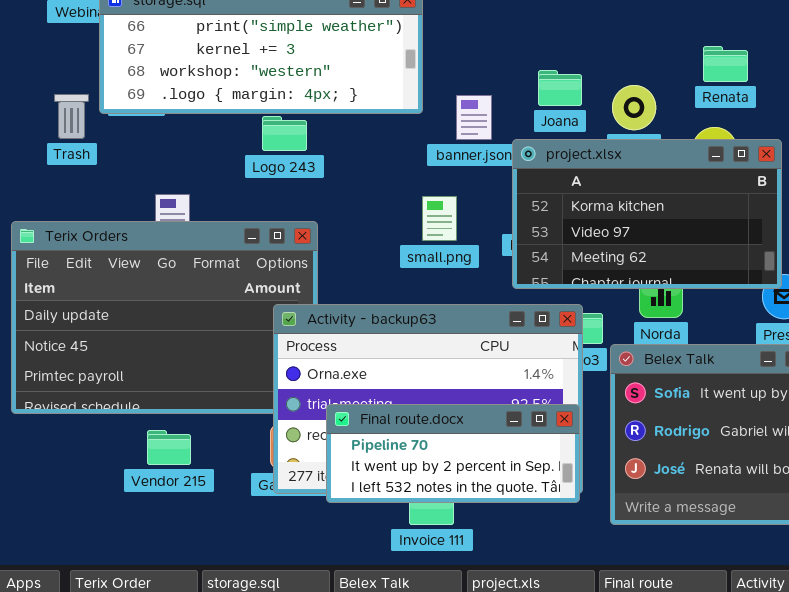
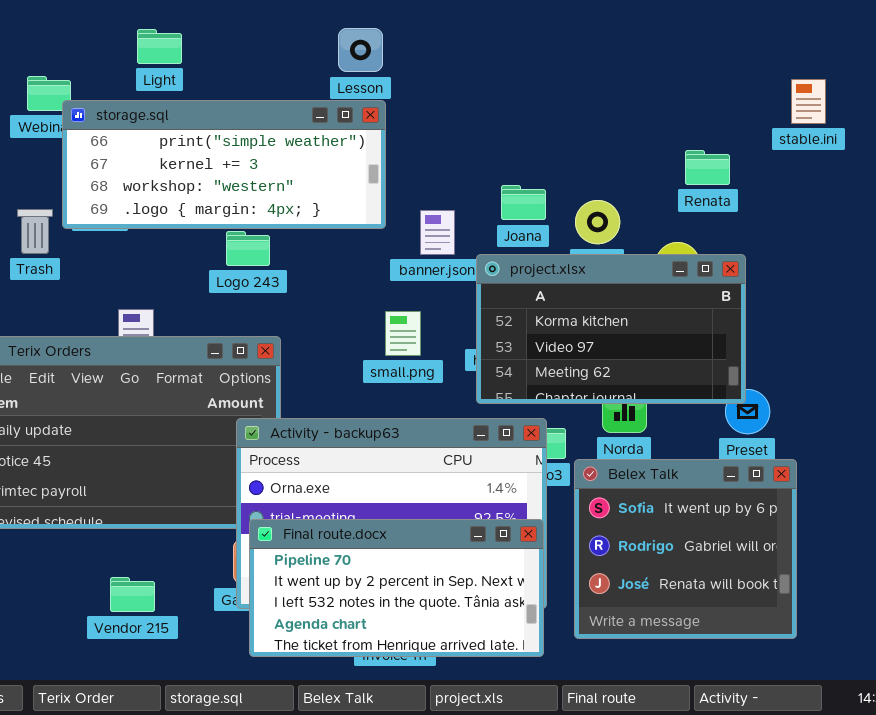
Renata: [703,46,748,82] -> [685,150,730,185], moved
Final route.docx: [326,404,580,503] -> [249,519,544,657], resized
Vendor 215: [147,430,191,465] -> [110,577,155,612], moved

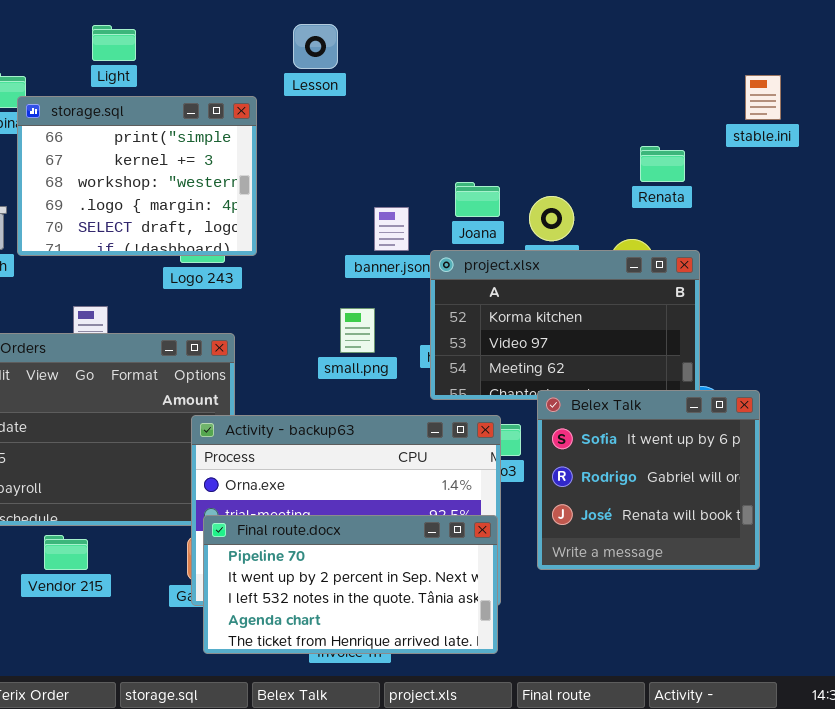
storage.sql: [62,100,386,229] -> [17,96,257,256], resized
Belex Talk: [574,459,797,639] -> [537,390,760,570], moved
Vendor 215: [110,577,155,612] -> [44,535,88,570], moved

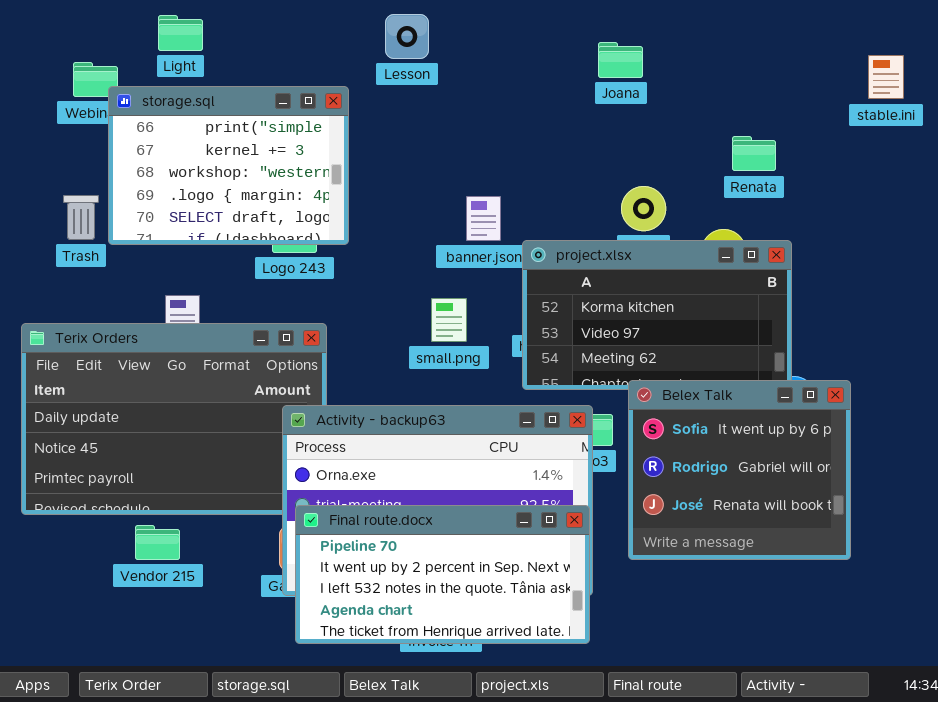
Light: [92,25,136,61] -> [158,15,203,51], moved
stable.ini: [745,75,781,120] -> [868,55,904,99], moved
Joana: [455,182,500,217] -> [598,42,643,78], moved

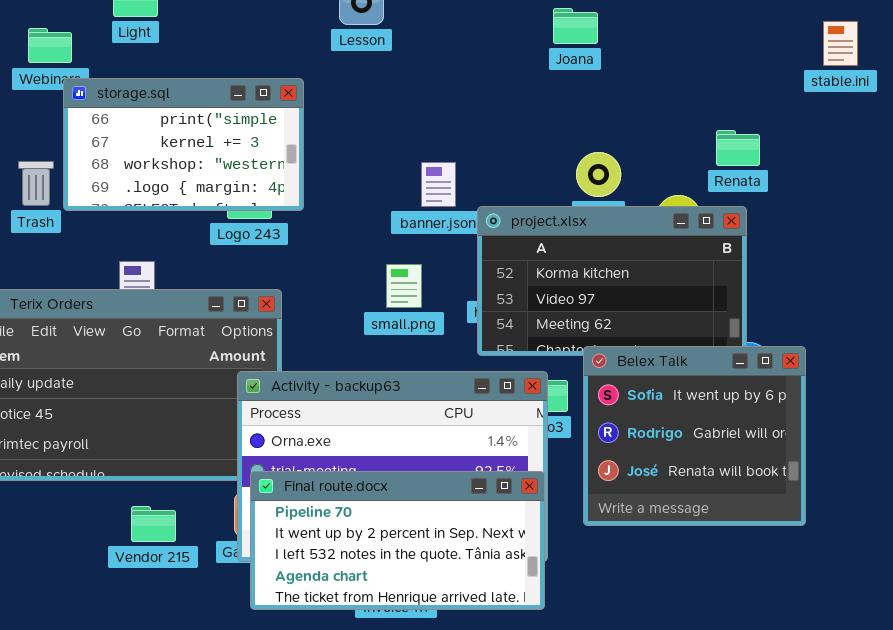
storage.sql: [108,86,349,245] -> [63,78,304,211], resized
Renata: [732,136,776,171] -> [716,130,760,166], moved
Vendor 215: [135,525,180,560] -> [131,506,176,542], moved

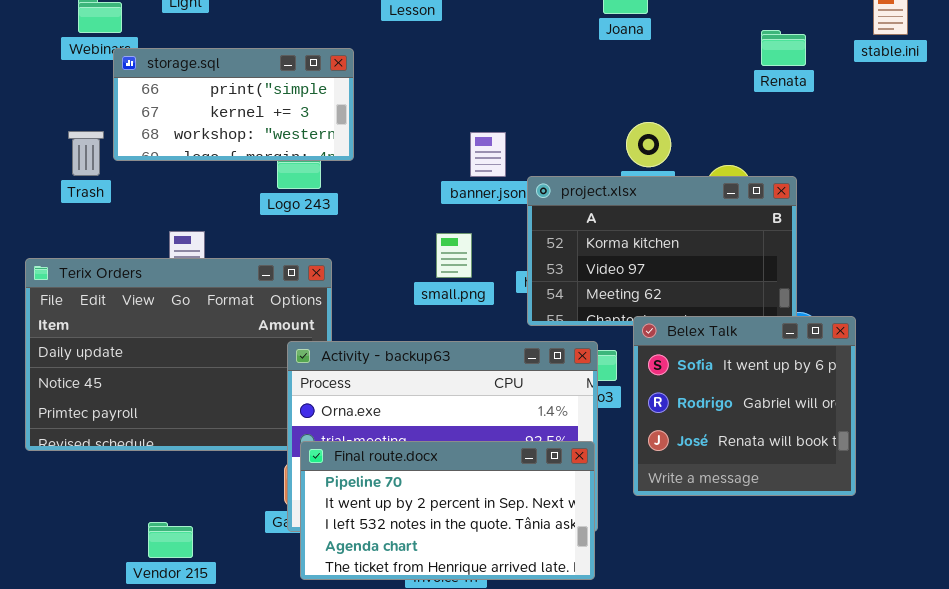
storage.sql: [63,78,304,211] -> [113,48,354,161], resized
Renata: [716,130,760,166] -> [761,30,806,66], moved
Vendor 215: [131,506,176,542] -> [148,522,193,558], moved

